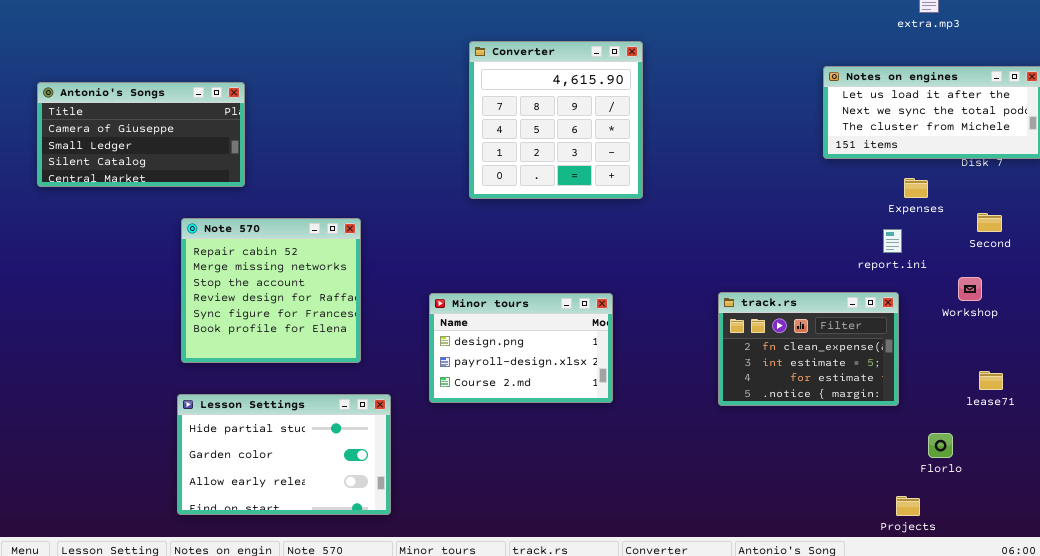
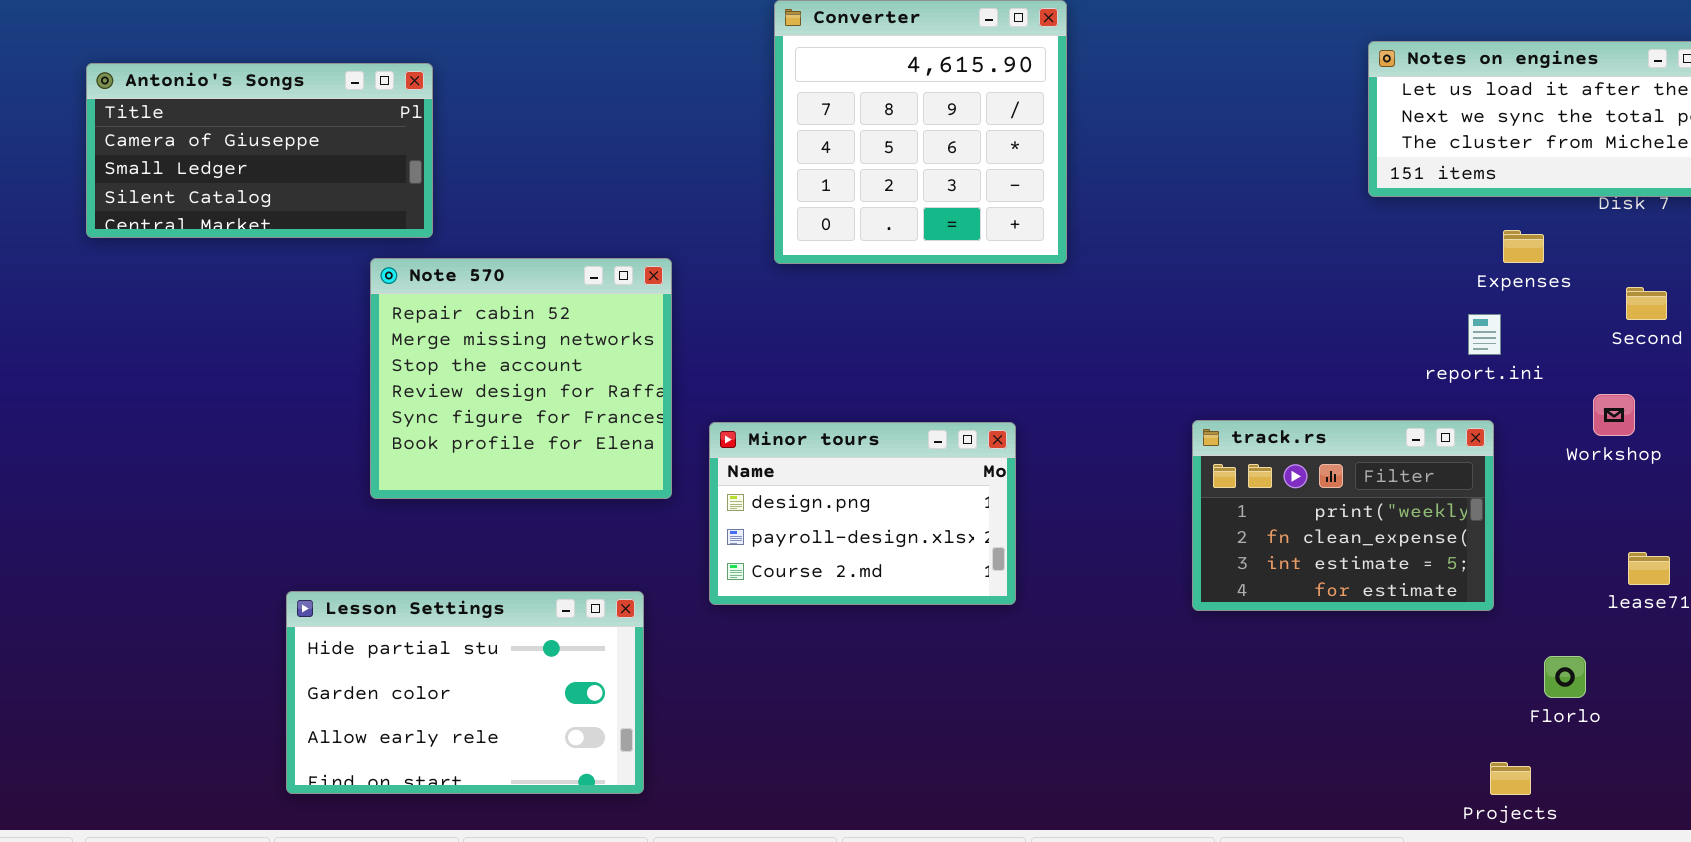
Antonio's Songs: [37,82,245,187] -> [86,63,433,238], moved
Note 570: [181,218,361,363] -> [370,258,672,499], moved
track.rs: [718,292,899,406] -> [1192,420,1494,611], scrolled up 1 row

